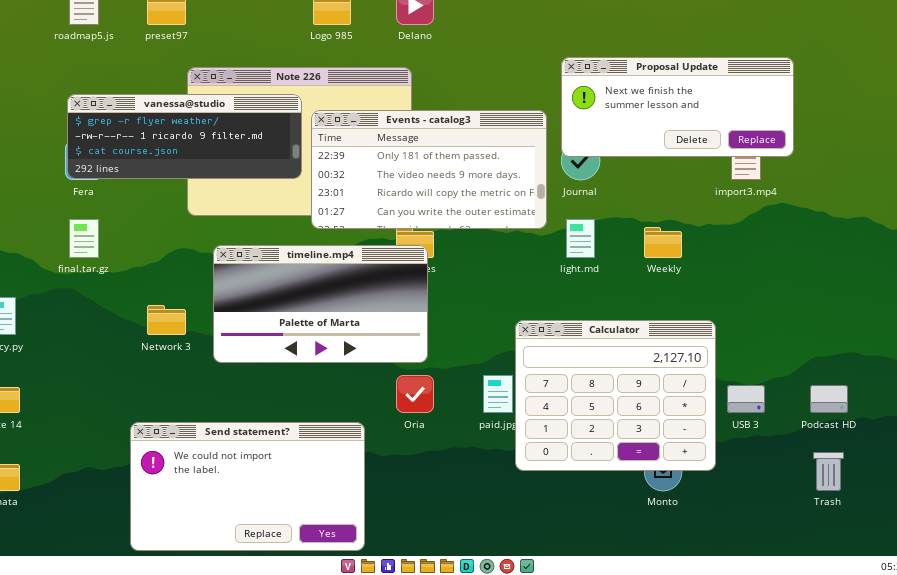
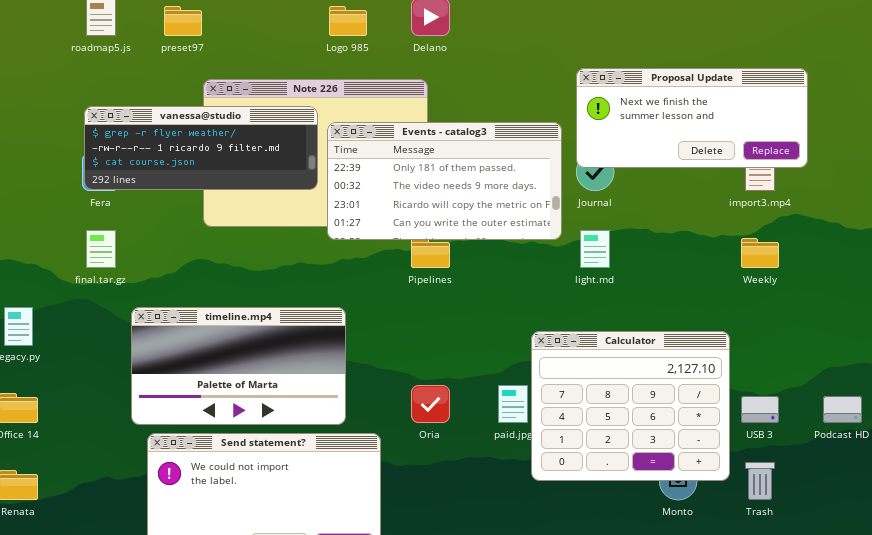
Weekly: [644,227,682,258] -> [741,238,779,268], moved
timeline.mp4: [213,245,428,363] -> [131,307,346,425], moved
Trash: [813,452,844,491] -> [745,462,775,500], moved

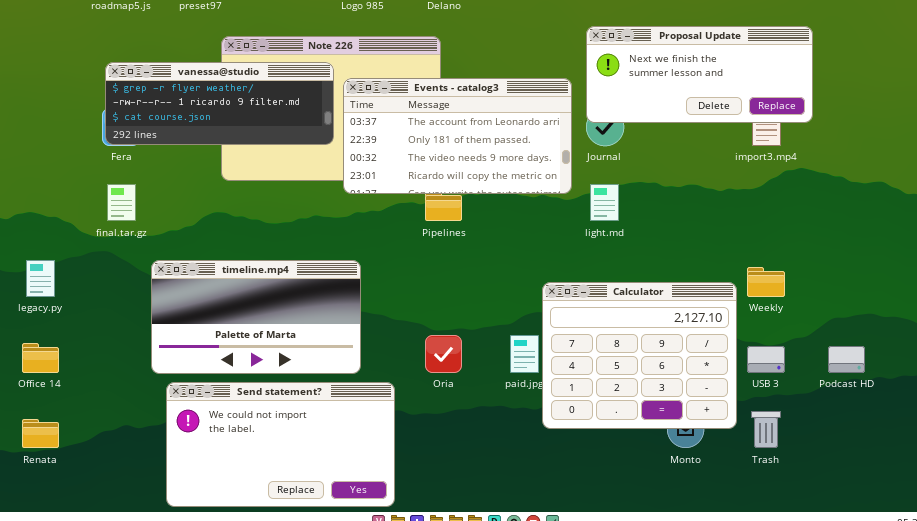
Events - catalog3: [327,122,562,240] -> [343,78,572,194], scrolled up 1 row
Weekly: [741,238,779,268] -> [747,267,785,297], moved

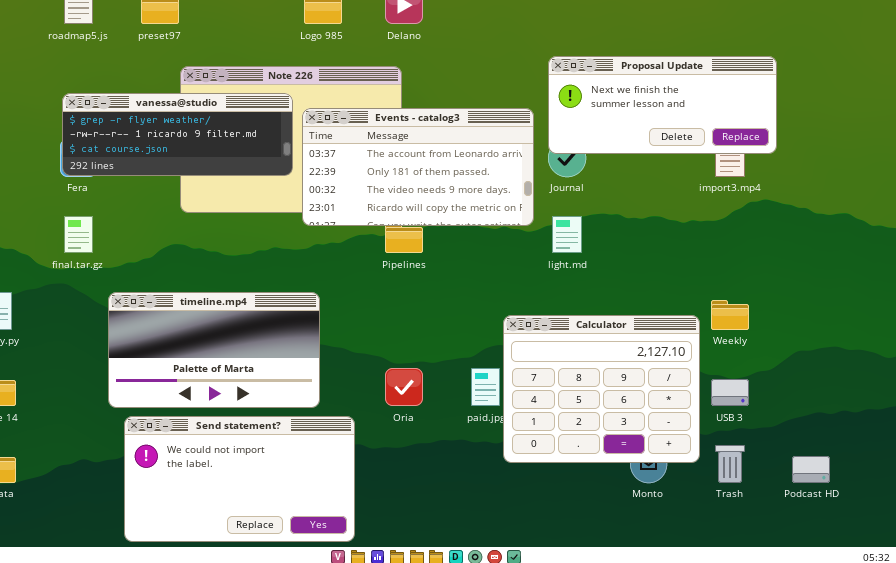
Podcast HD: [828,346,865,373] -> [792,456,830,483], moved

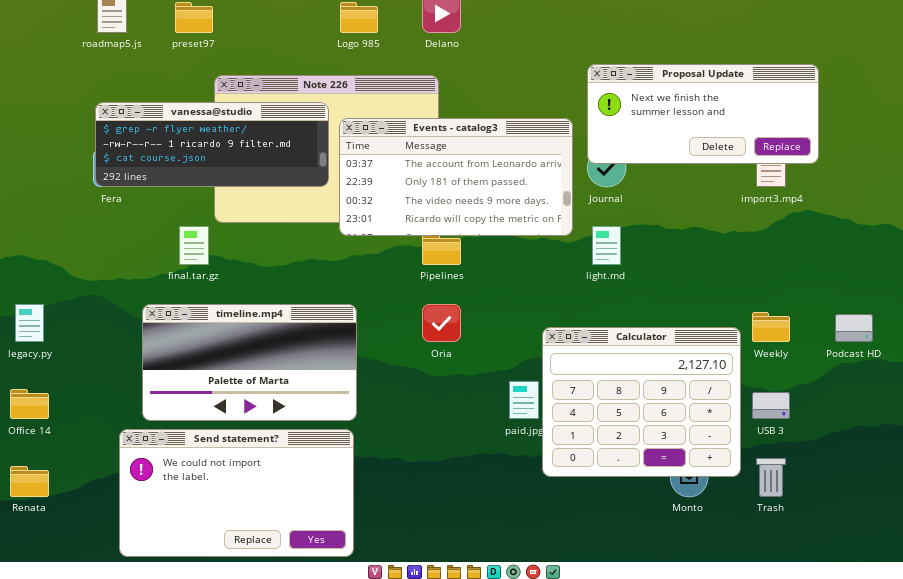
final.tar.gz: [64,216,93,253] -> [179,226,209,265], moved
Oria: [385,368,423,406] -> [422,304,461,342], moved
Send statement?: [124,416,355,542] -> [119,429,354,557], moved
Podcast HD: [792,456,830,483] -> [835,314,873,342], moved

